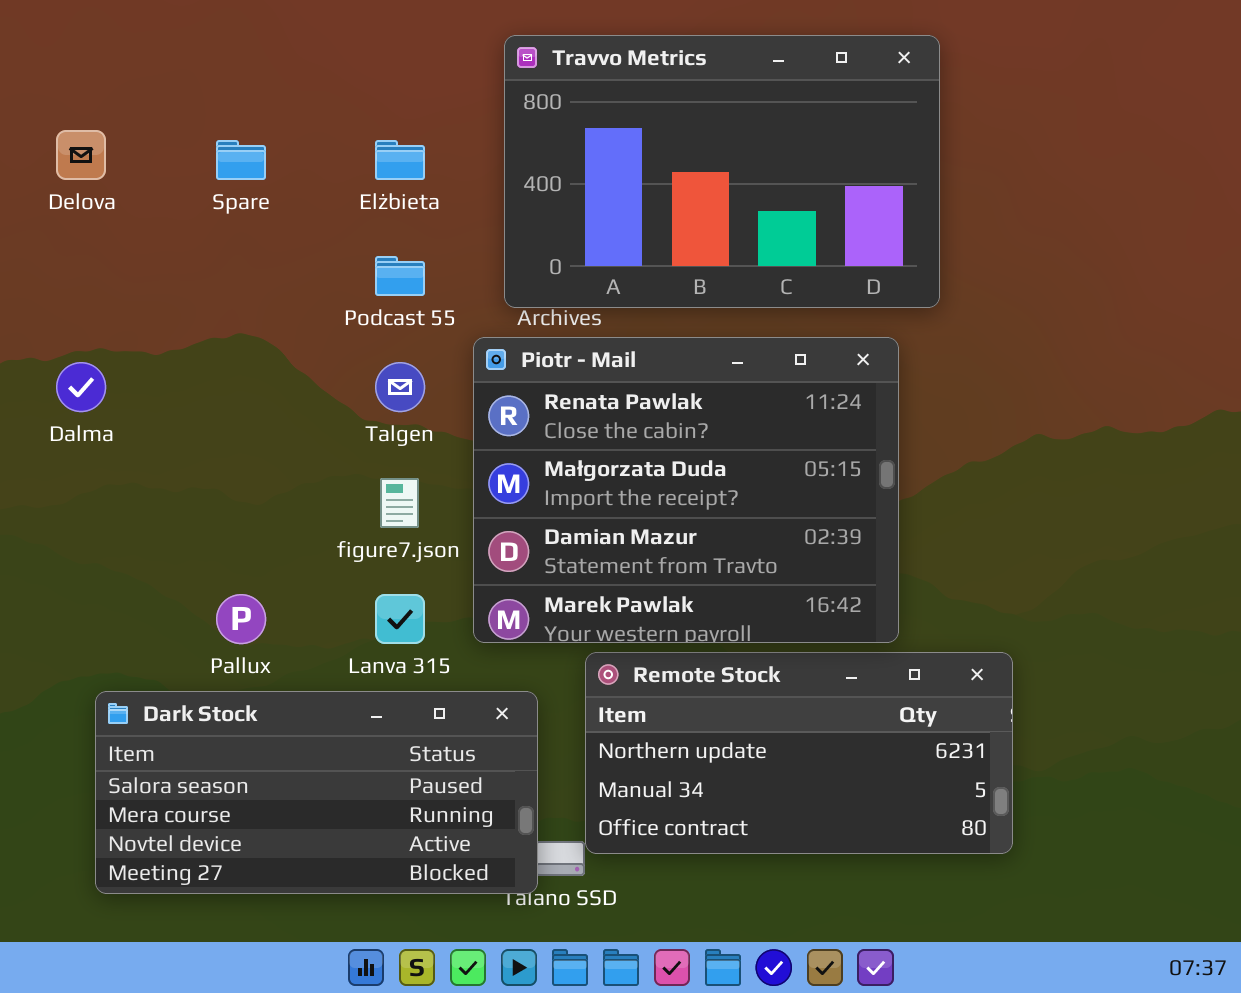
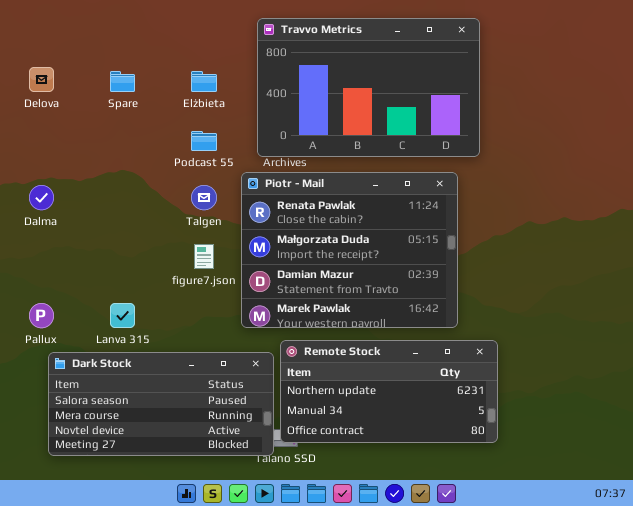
Pallux: [216,594,266,644] -> [29,303,54,328], moved
Lanva 315: [375,594,425,644] -> [110,303,135,328], moved
Remote Stock: [585,652,1013,854] -> [280,340,498,443], moved

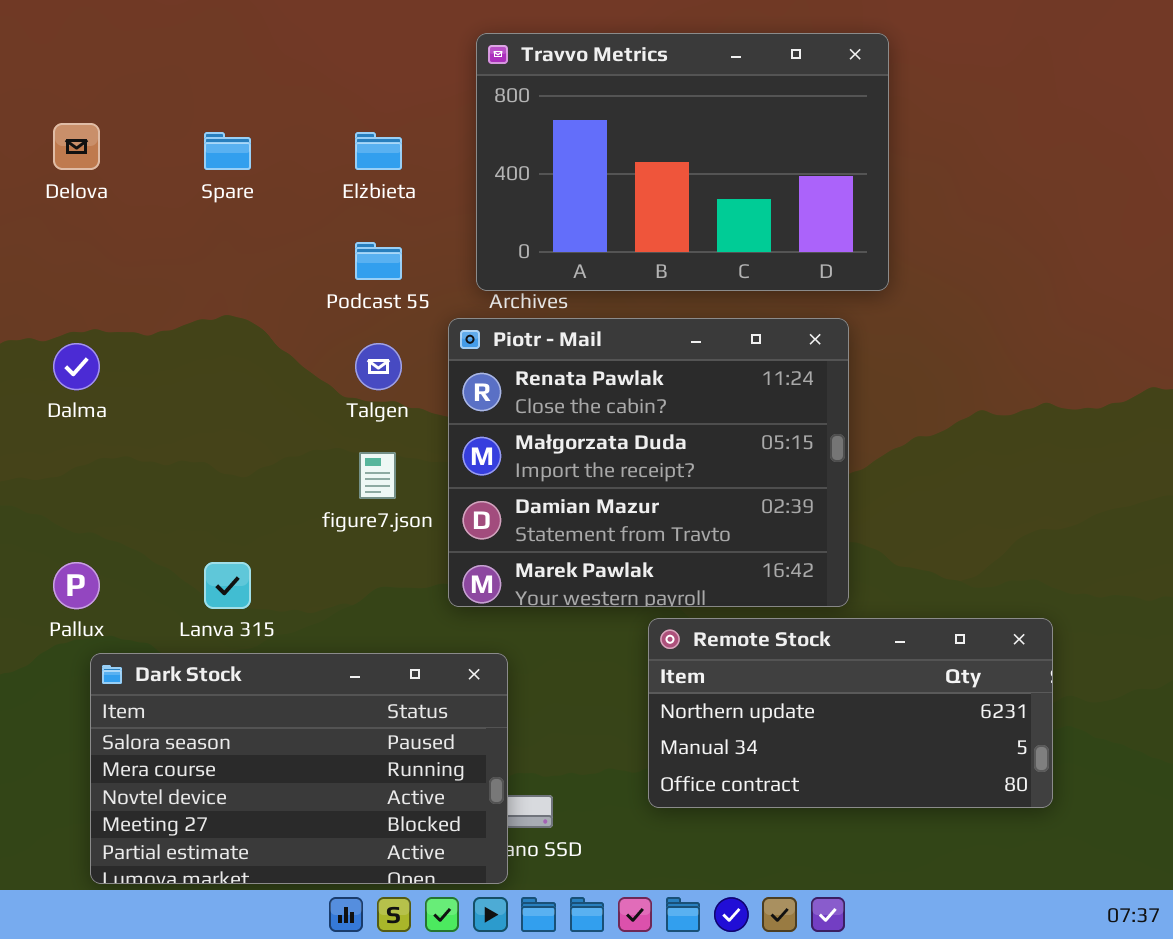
Remote Stock: [280,340,498,443] -> [648,618,1053,808], moved
Dark Stock: [48,352,274,456] -> [90,653,508,884], resized

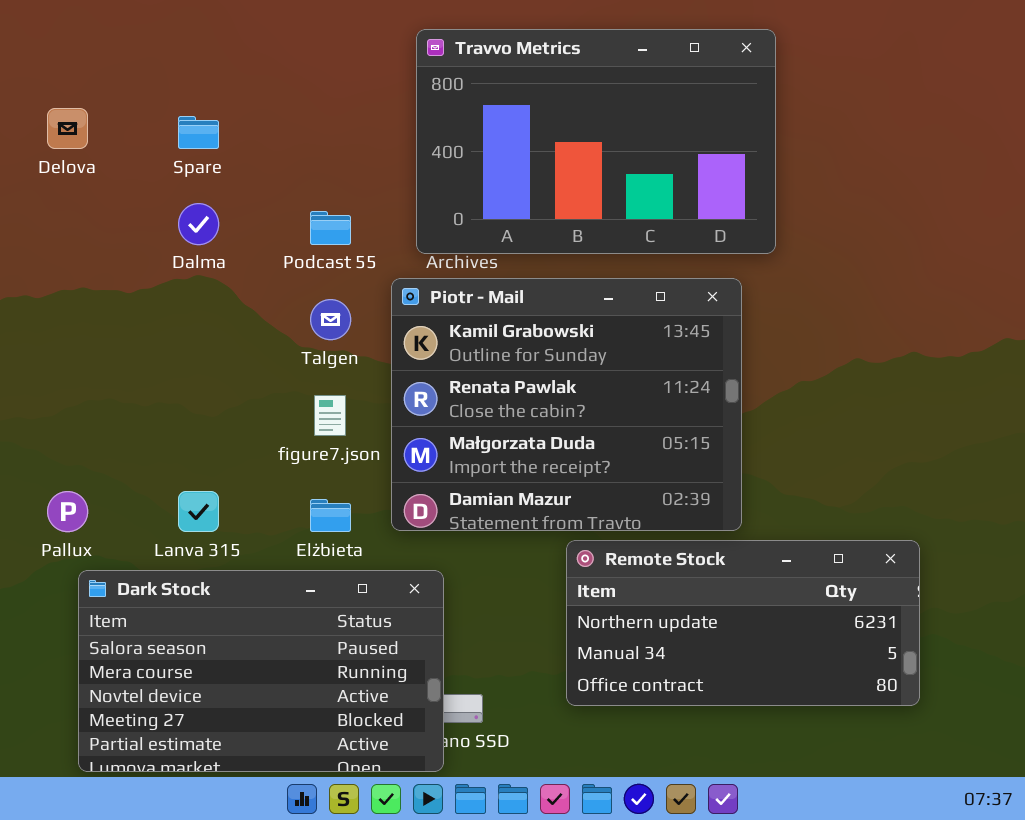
Elżbieta: [355,132,402,170] -> [310,499,351,532], moved
Piotr - Mail: [448,318,849,607] -> [391,278,742,531], scrolled up 1 row
Dalma: [53,343,100,390] -> [178,203,219,245], moved

